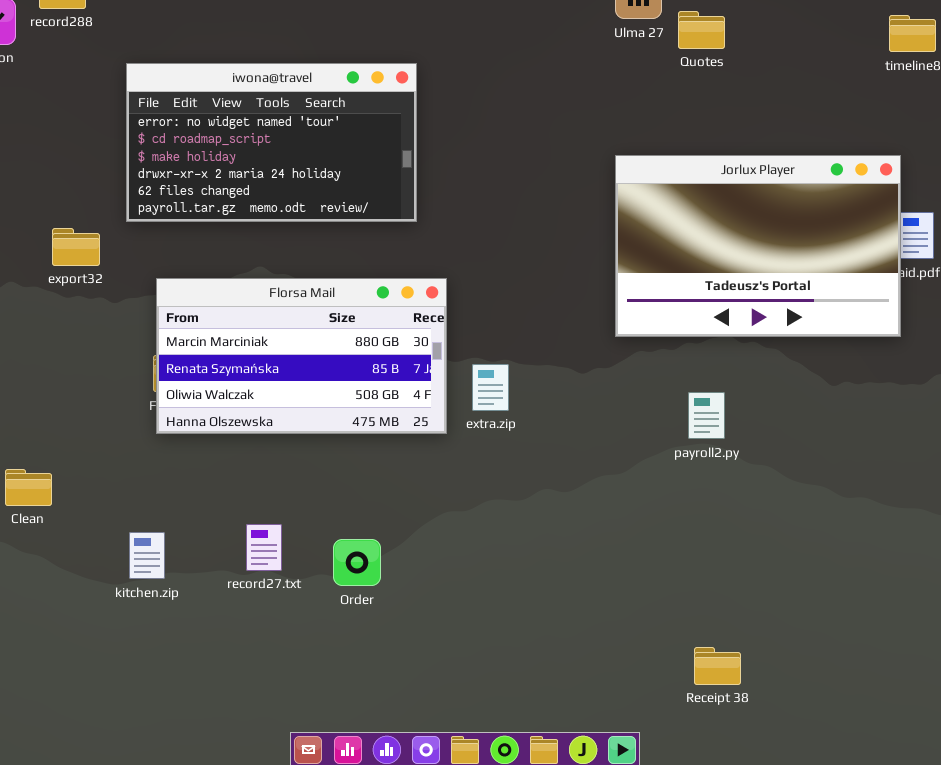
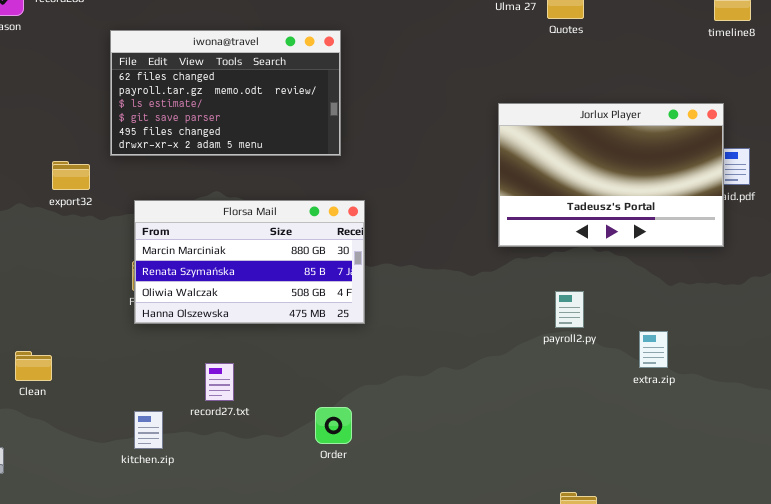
iwona@travel: [126,63,417,222] -> [110,30,341,156], scrolled down 4 rows
extra.zip: [472,364,509,411] -> [639,331,668,368], moved
record27.txt: [246,524,282,571] -> [205,363,234,401], moved
kitchen.zip: [129,532,165,579] -> [134,411,163,449], moved
Order: [333,539,381,586] -> [315,407,352,444], moved

